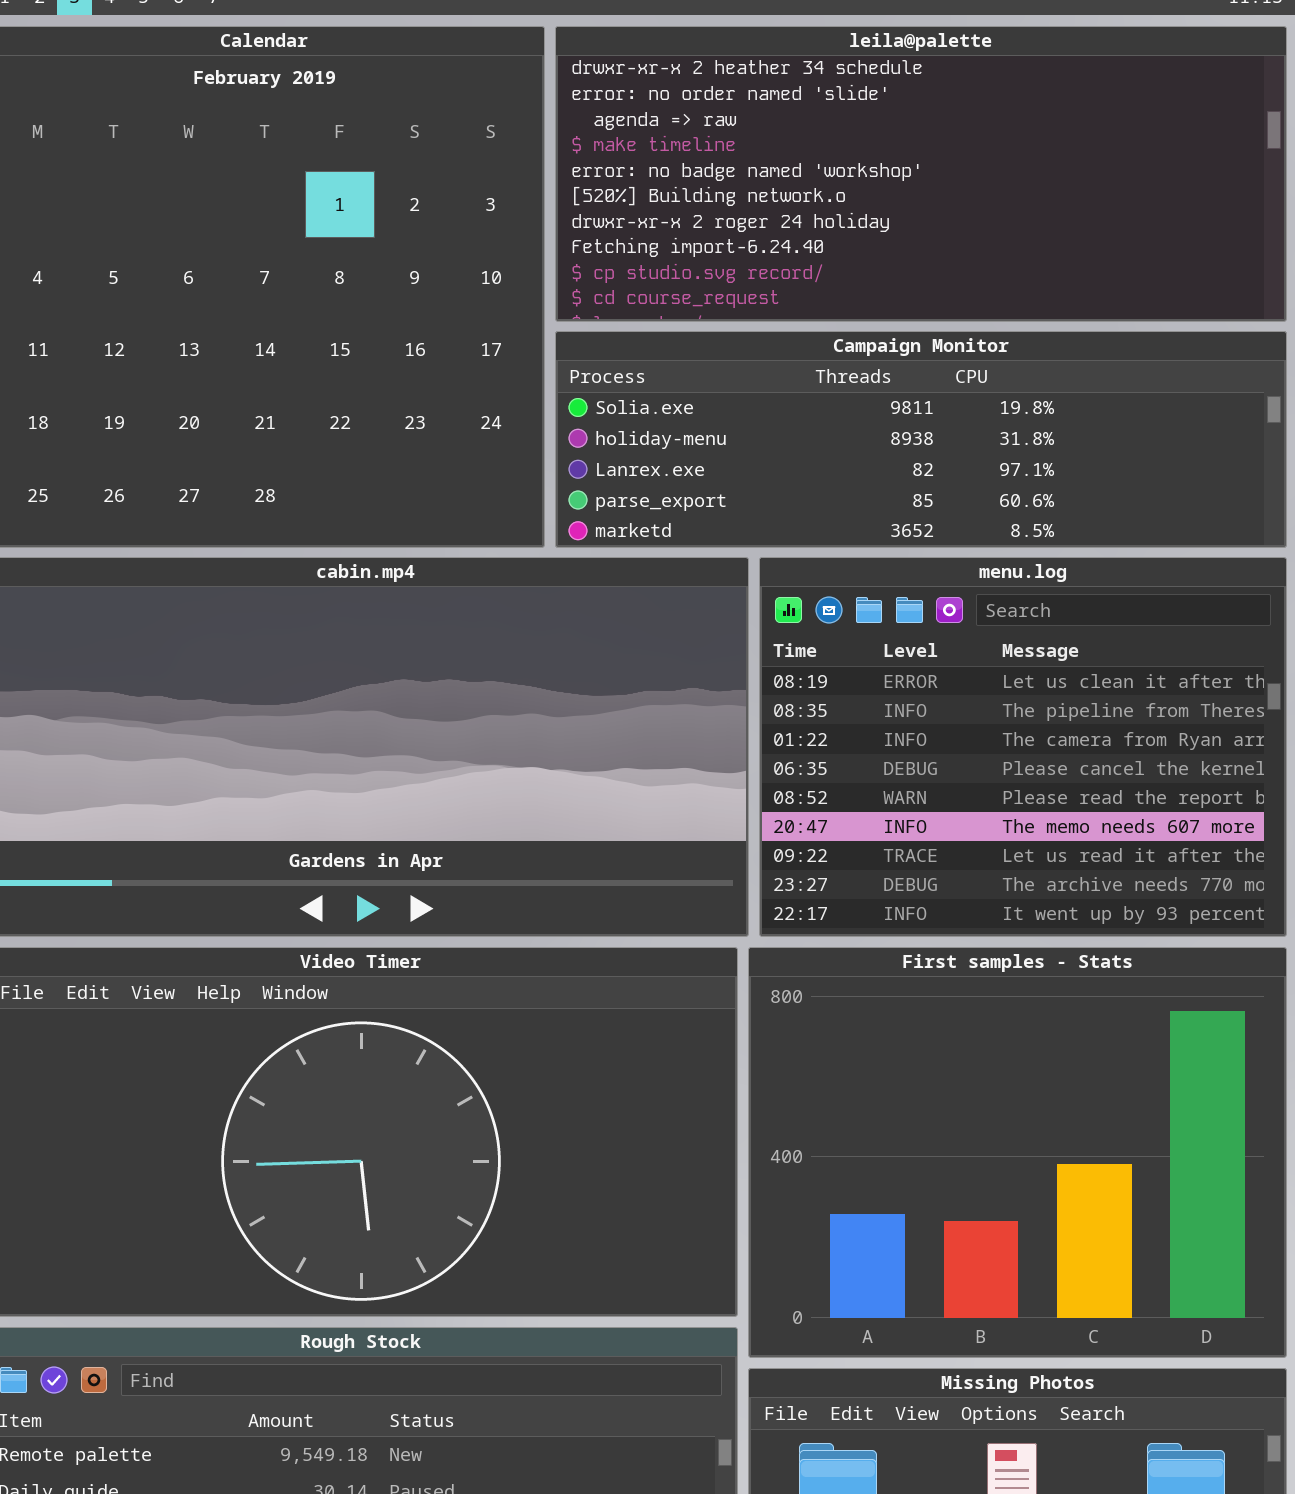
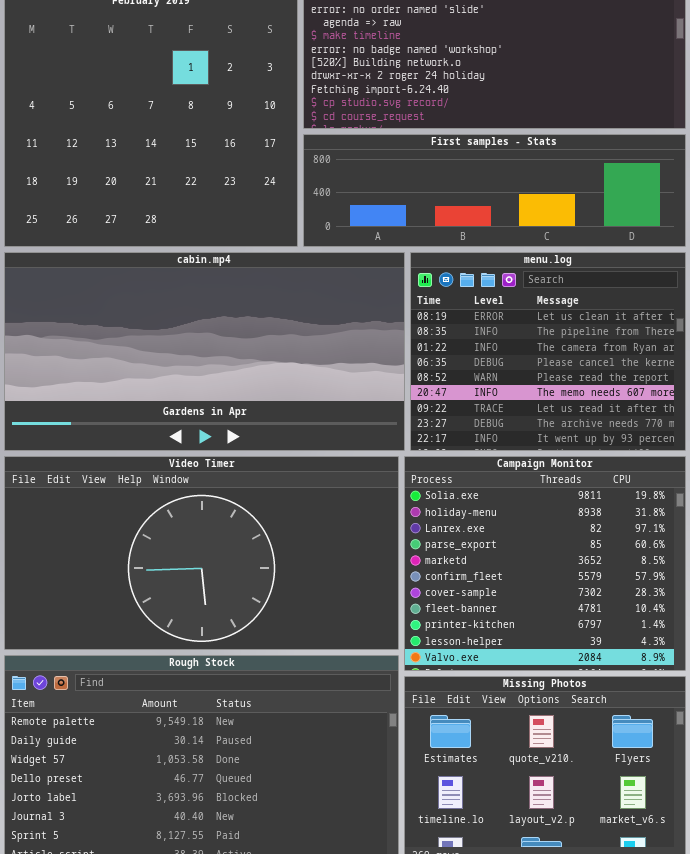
Campaign Monitor: [555,331,1287,548] -> [404,456,686,671], moved, resized
First samples - Stats: [748,947,1287,1358] -> [303,134,686,247], moved, resized

